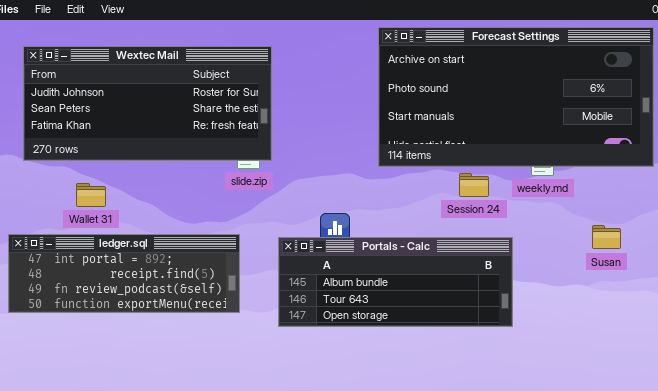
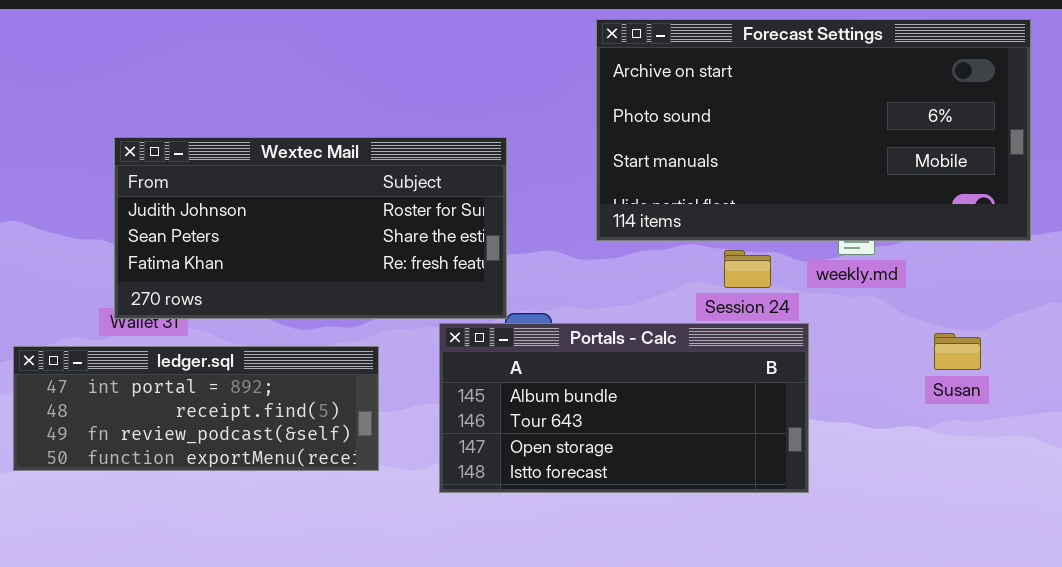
Wextec Mail: [23,46,272,161] -> [114,137,507,319], moved
Portals - Calc: [278,237,513,327] -> [439,323,809,493], resized

